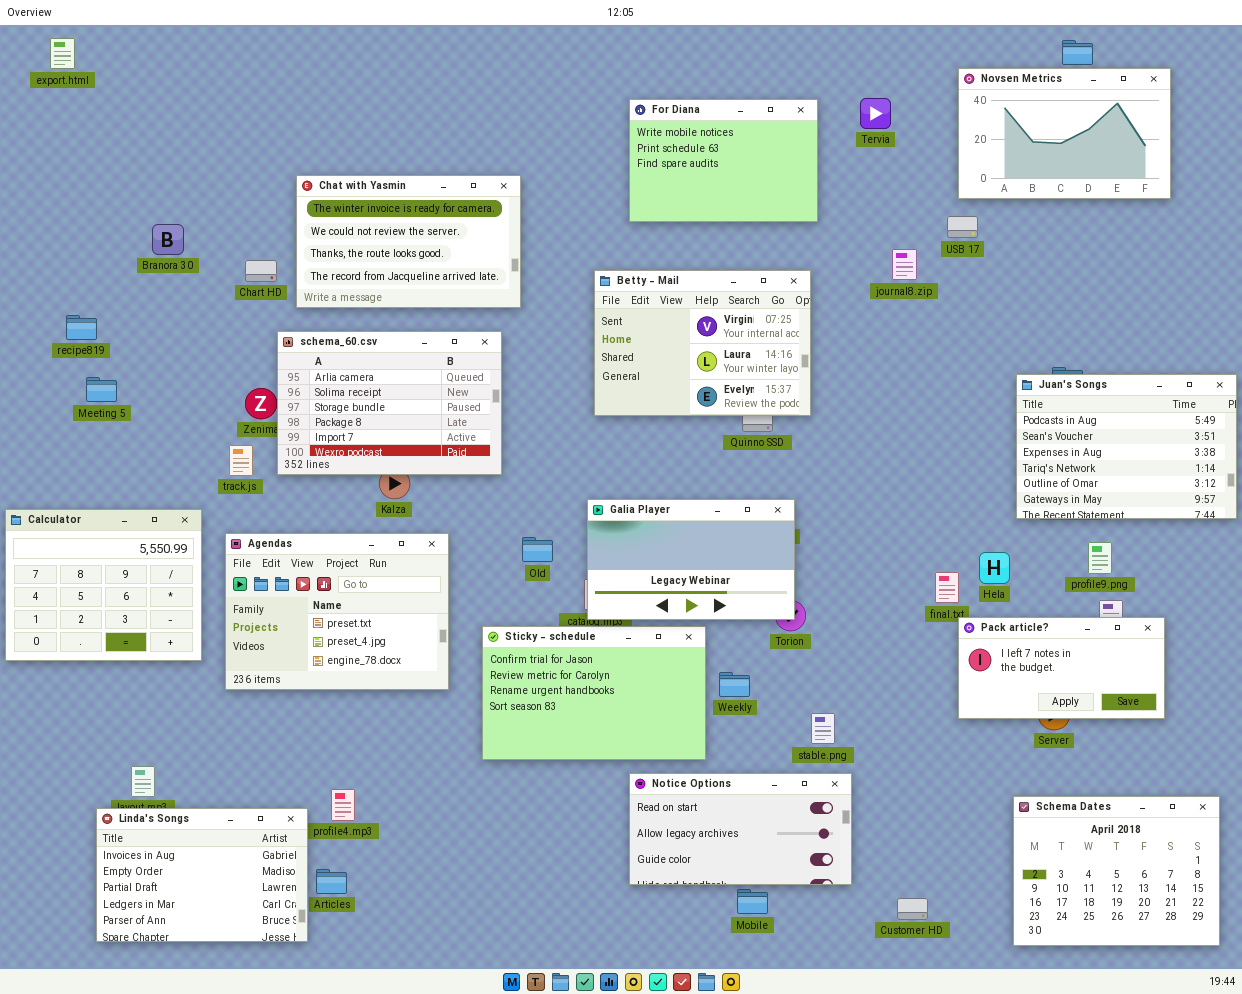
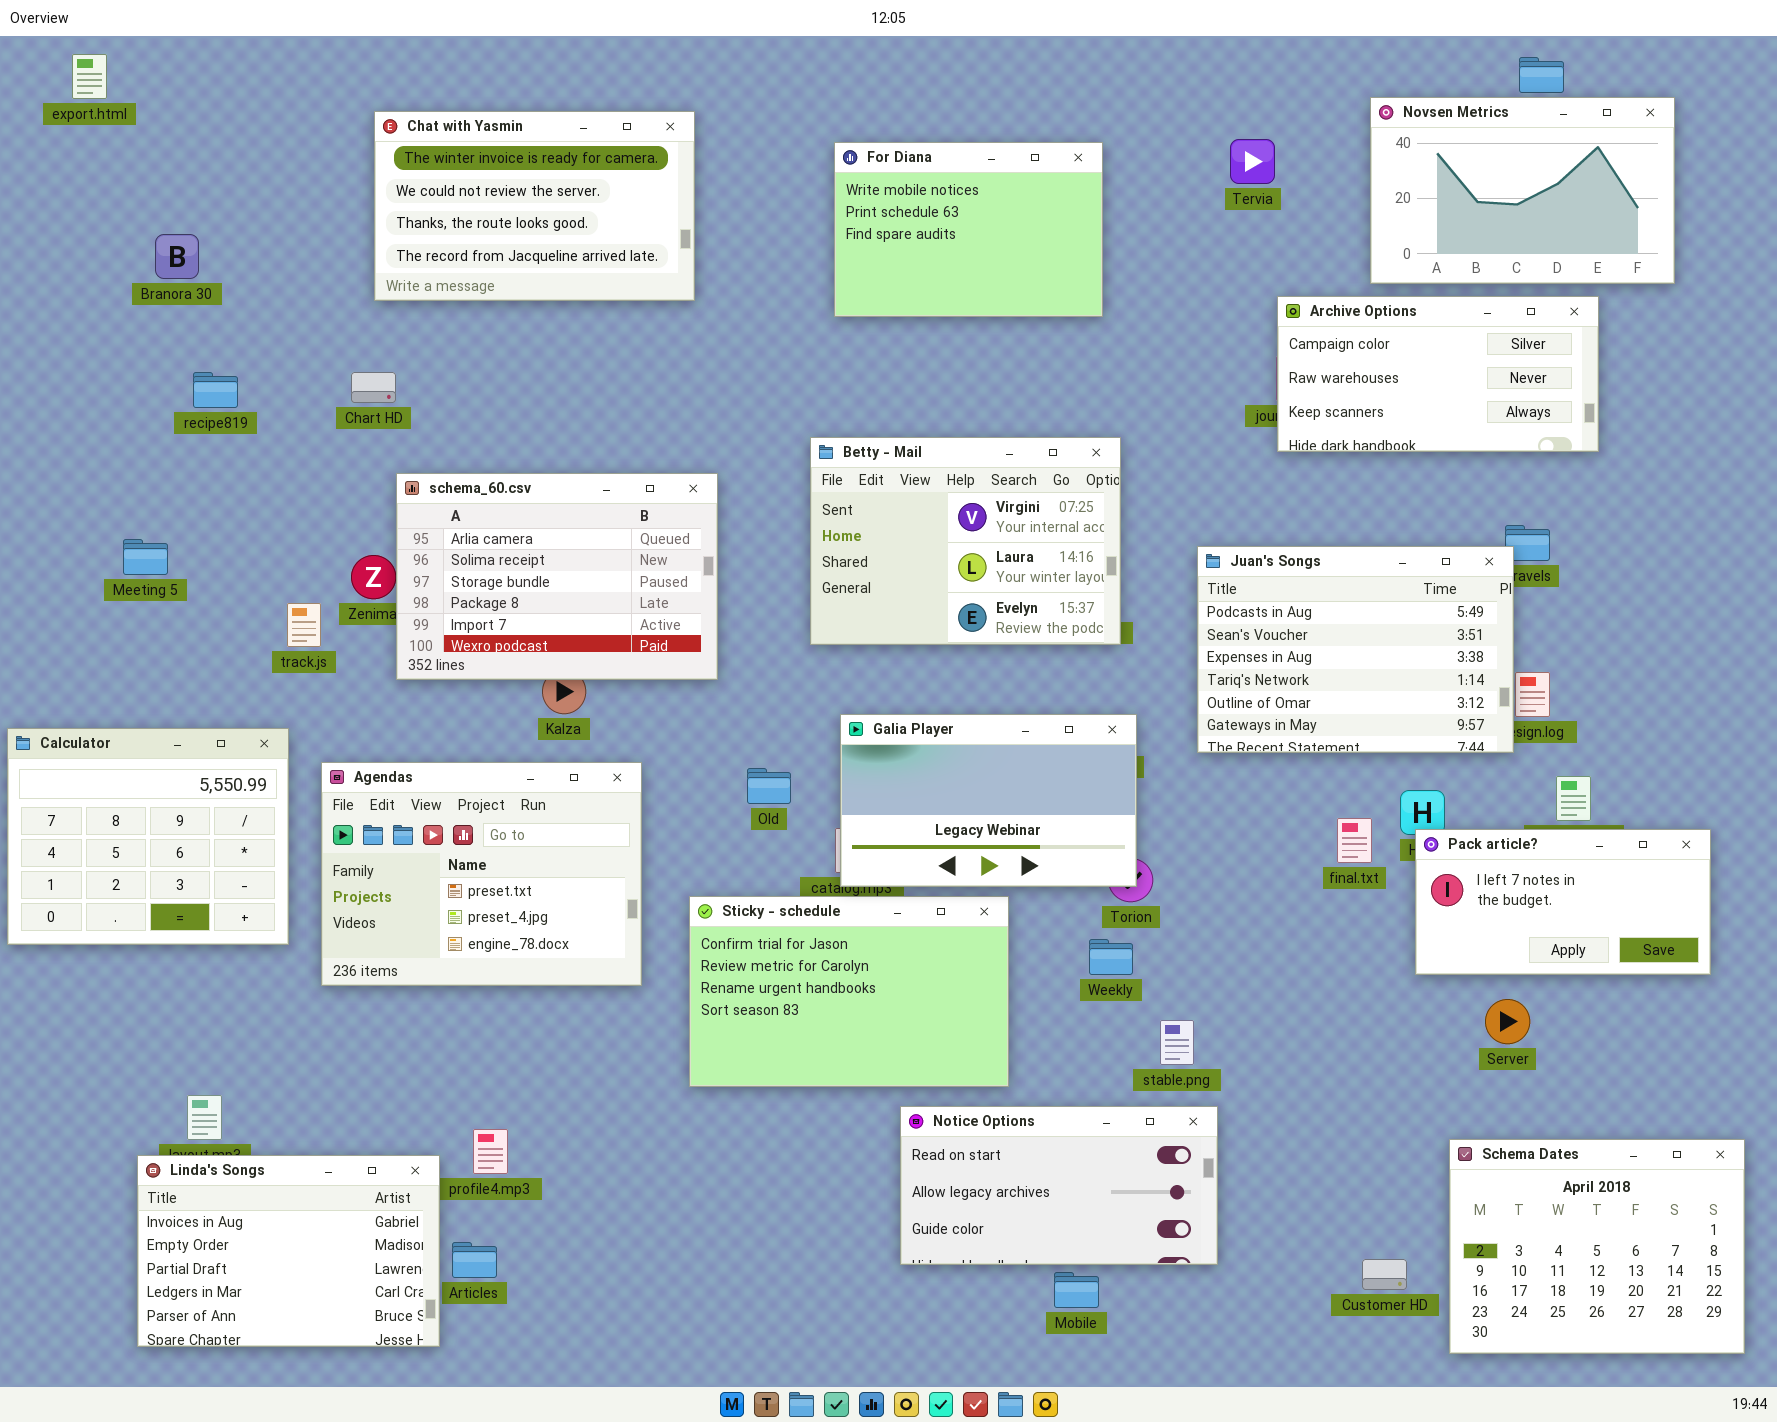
For Diana: [629,99,818,222] -> [834,142,1103,317], moved
Chat with Yasmin: [296,175,521,308] -> [374,111,695,301], moved
Archive Options: none -> [1277,296,1599,452], opened
Branora 30: [152,224,184,255] -> [155,234,199,279], moved
Betty - Mail: [594,270,811,416] -> [810,437,1121,645], moved
recipe819: [66,315,97,340] -> [193,372,238,408], moved
Juan's Songs: [1016,374,1237,519] -> [1197,546,1514,753], moved
track.js: [229,445,253,476] -> [287,603,321,647], moved
Pack article?: [958,617,1165,719] -> [1415,829,1711,975], moved
Weekly: [719,672,750,697] -> [1089,939,1133,975], moved
Customer HD: [897,898,928,920] -> [1362,1259,1407,1290], moved

